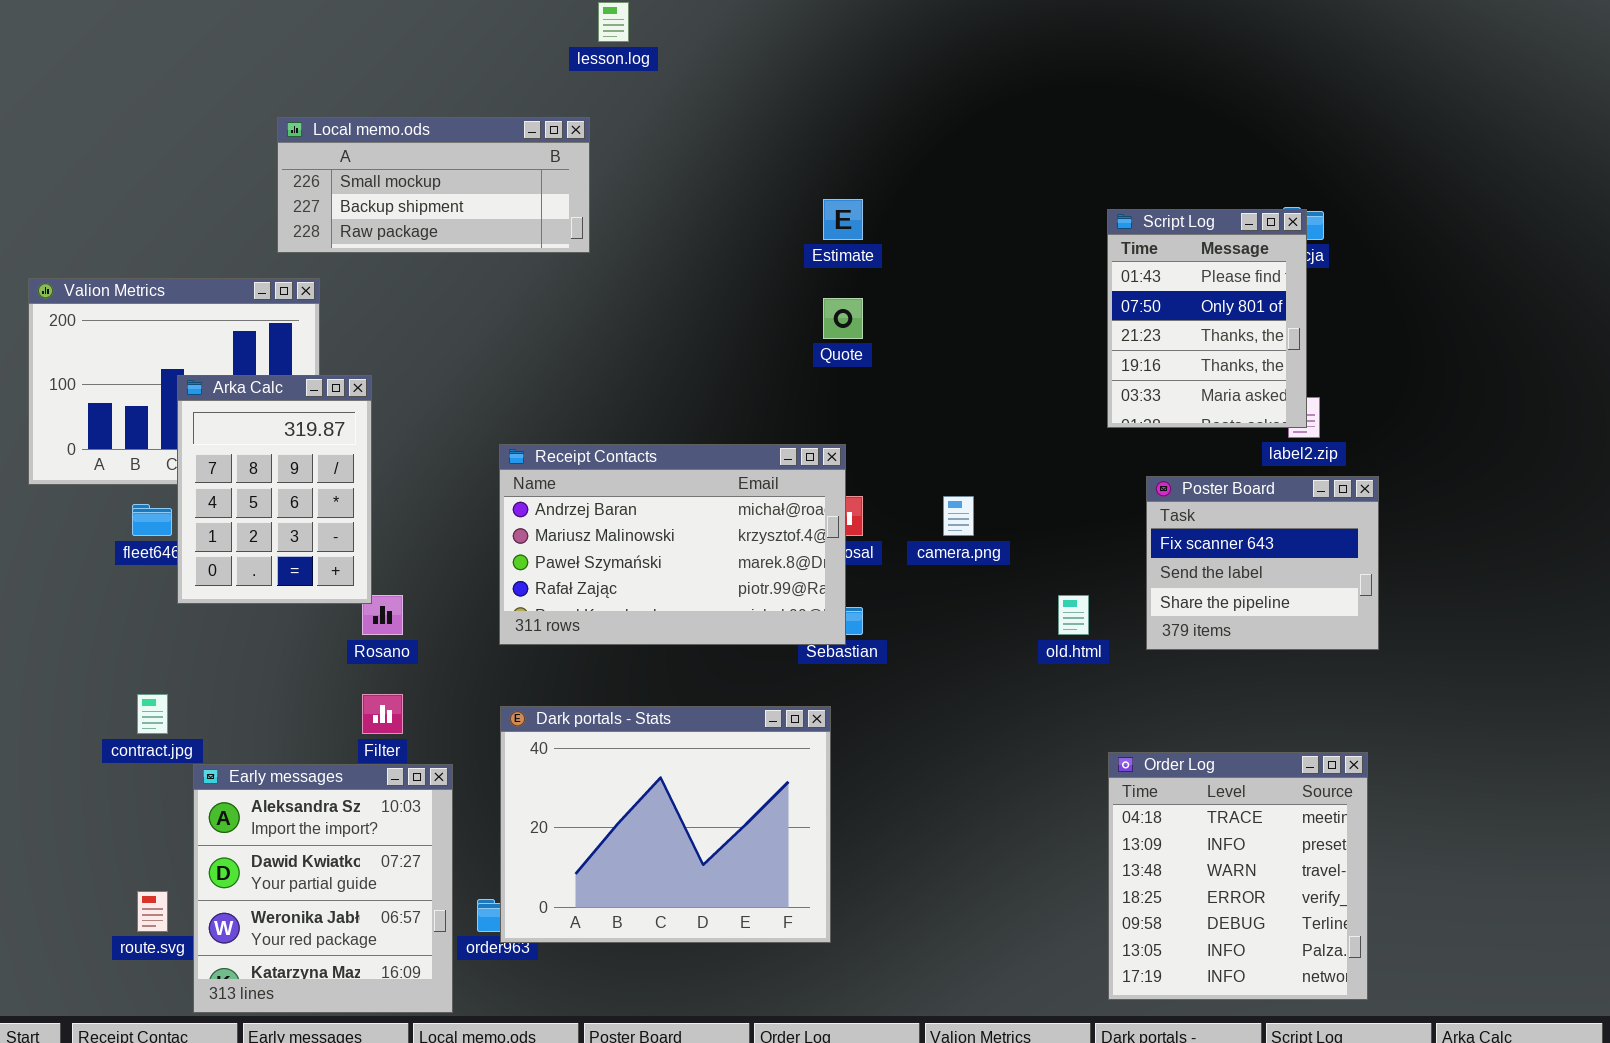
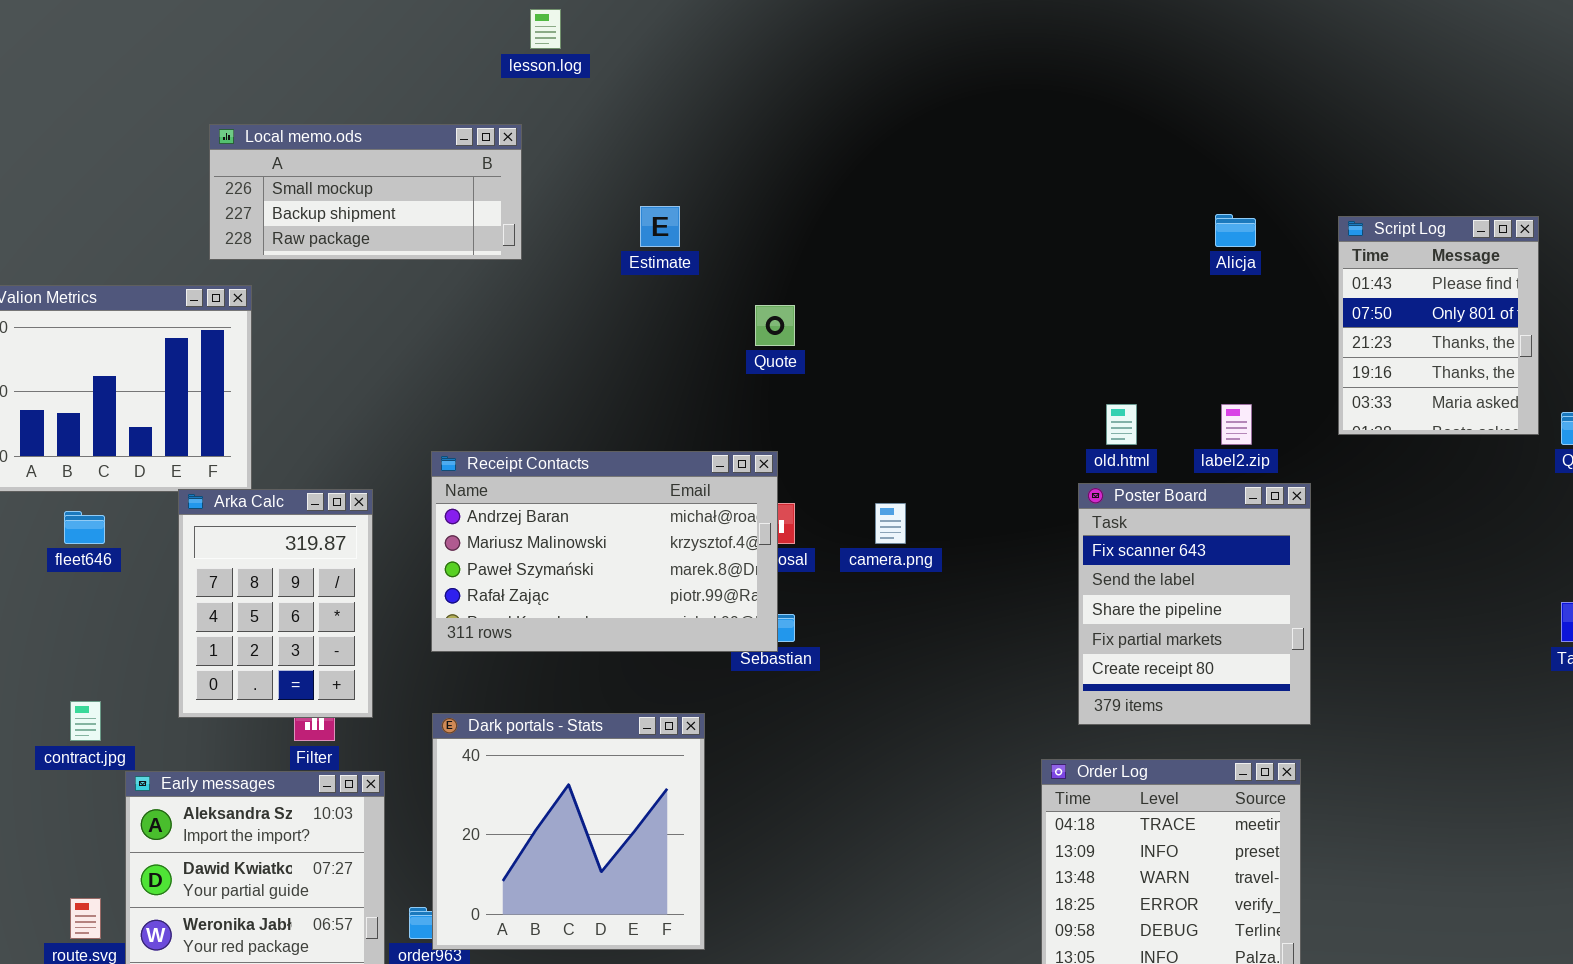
Estimate: [823,199,863,240] -> [640,206,680,247], moved
Script Log: [1107,209,1307,428] -> [1338,216,1539,435], moved
Arka Calc: [177,375,372,604] -> [178,489,373,718], moved
Poster Board: [1146,476,1379,650] -> [1078,483,1311,725], resized
old.html: [1058,595,1089,635] -> [1106,404,1137,445], moved
Dark portals - Stats: [500,706,831,943] -> [432,713,705,950], resized

